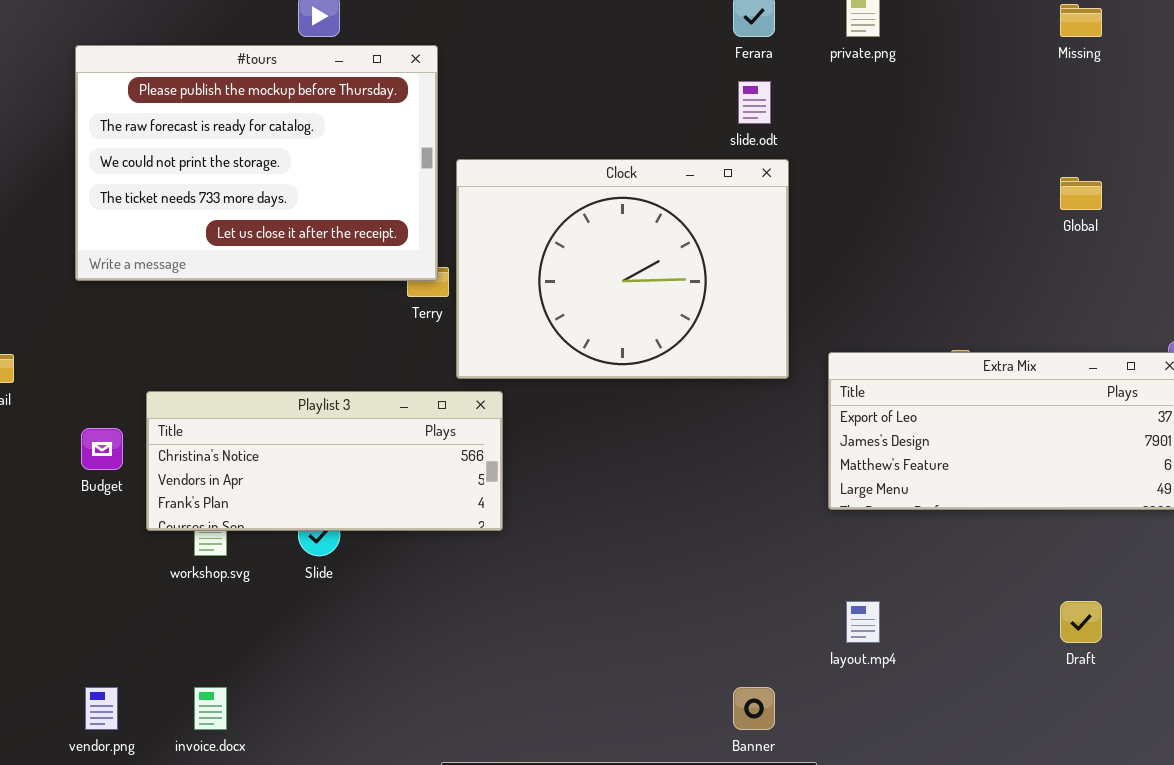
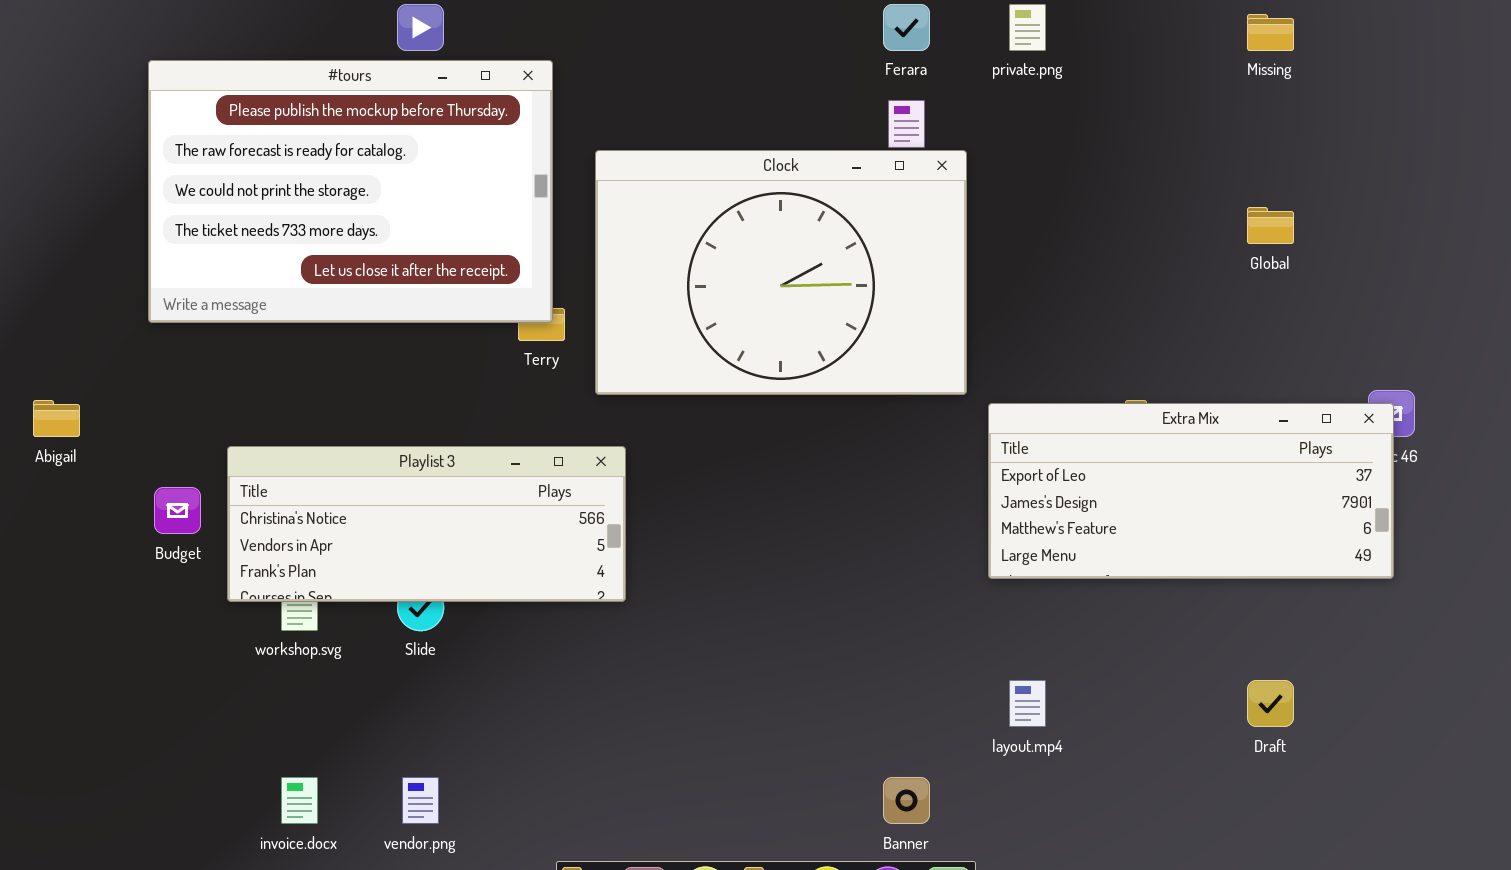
Clock: [456,159,789,379] -> [595,150,967,395], moved
vendor.png: [85,687,118,730] -> [402,777,439,824], moved

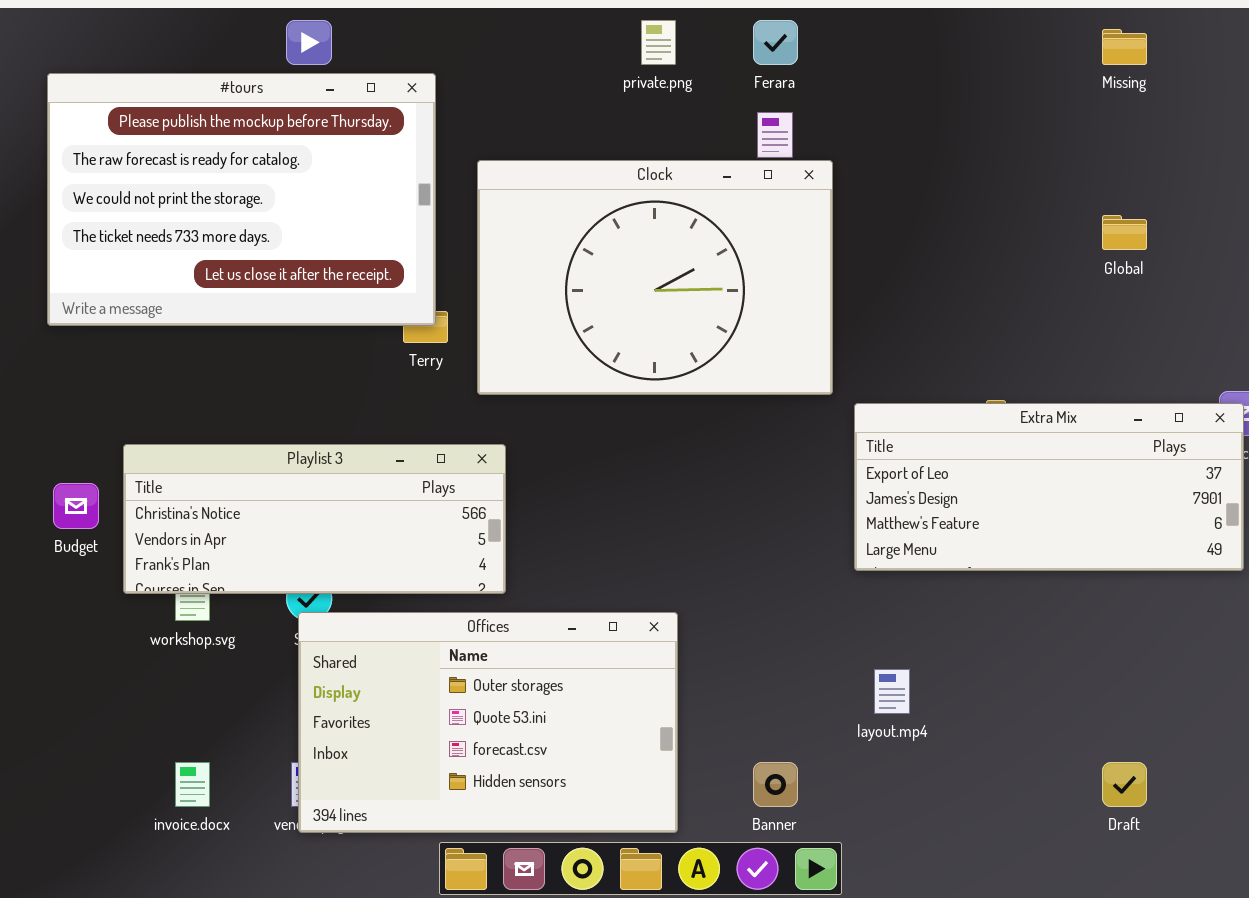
private.png: [1009,4,1046,51] -> [641,20,676,65], moved
Offices: none -> [298,612,678,833], opened
Draft: [1247,680,1294,727] -> [1102,762,1147,807], moved

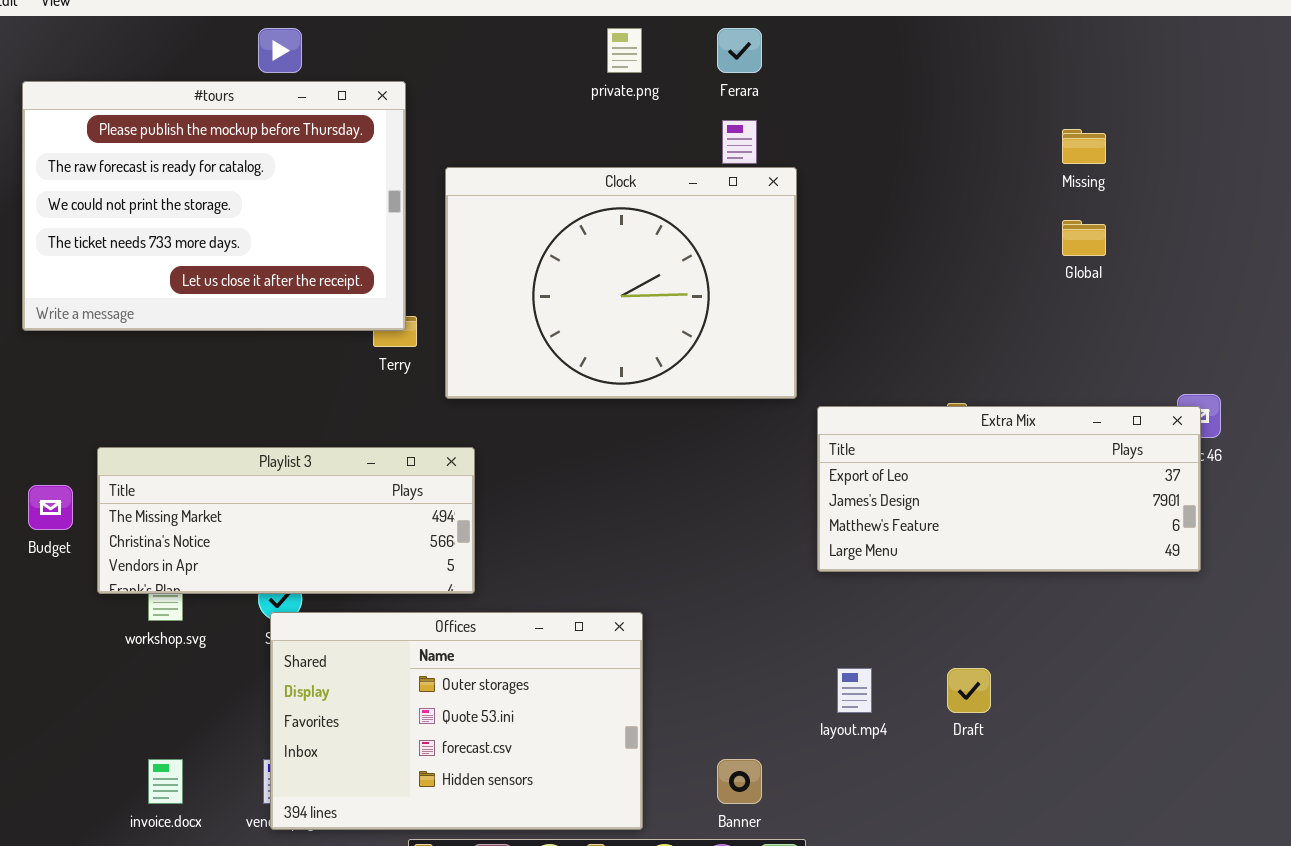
Missing: [1102,29,1147,65] -> [1062,129,1106,164], moved
Playlist 3: [123,444,506,594] -> [97,447,475,594], scrolled up 1 row
Draft: [1102,762,1147,807] -> [947,668,991,713], moved

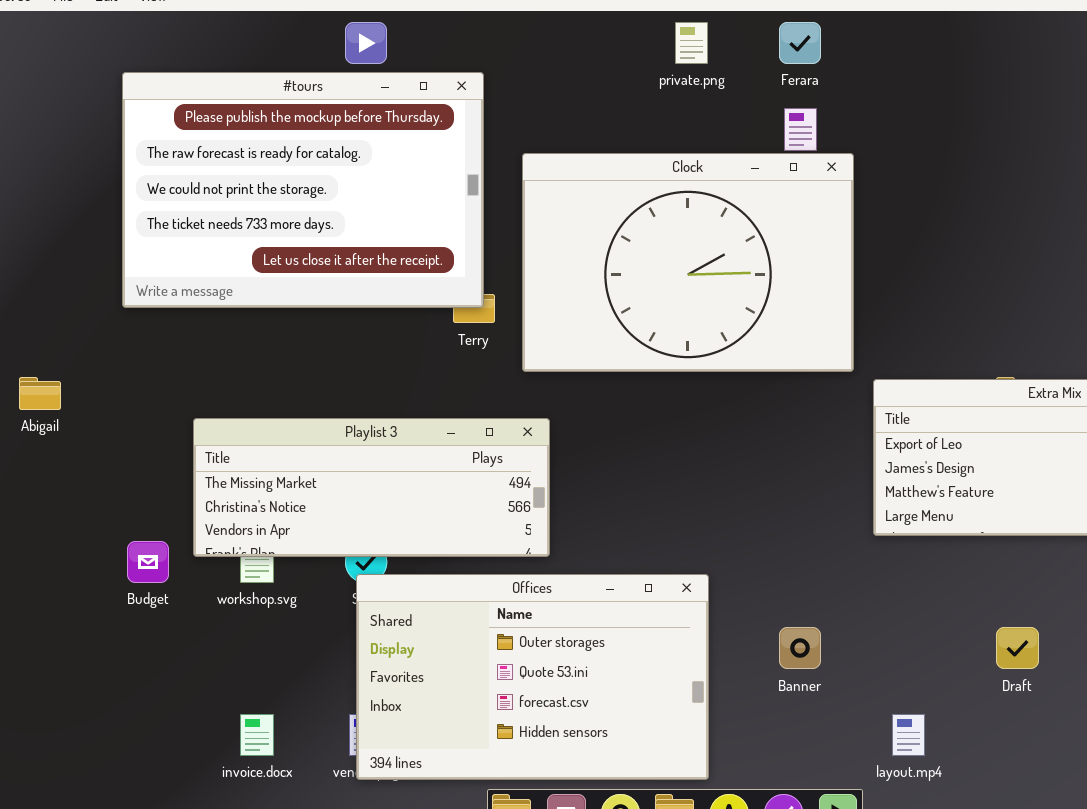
Budget: [28,485,73,530] -> [127,541,169,583], moved
layout.mp4: [837,668,872,713] -> [892,714,925,756], moved
Banner: [717,759,762,804] -> [779,627,821,669], moved

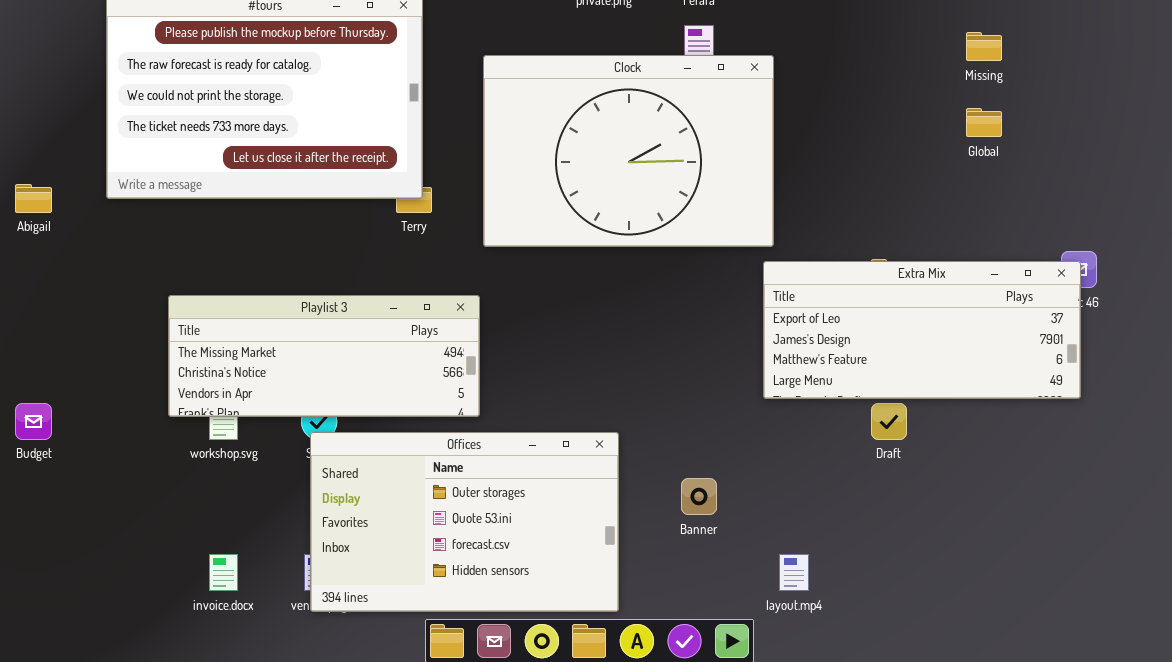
Clock: [522,153,854,372] -> [483,55,774,247], moved
Abigail: [19,377,61,410] -> [15,184,52,213], moved
Budget: [127,541,169,583] -> [15,403,52,440], moved
Draft: [996,627,1039,669] -> [871,403,907,440], moved

